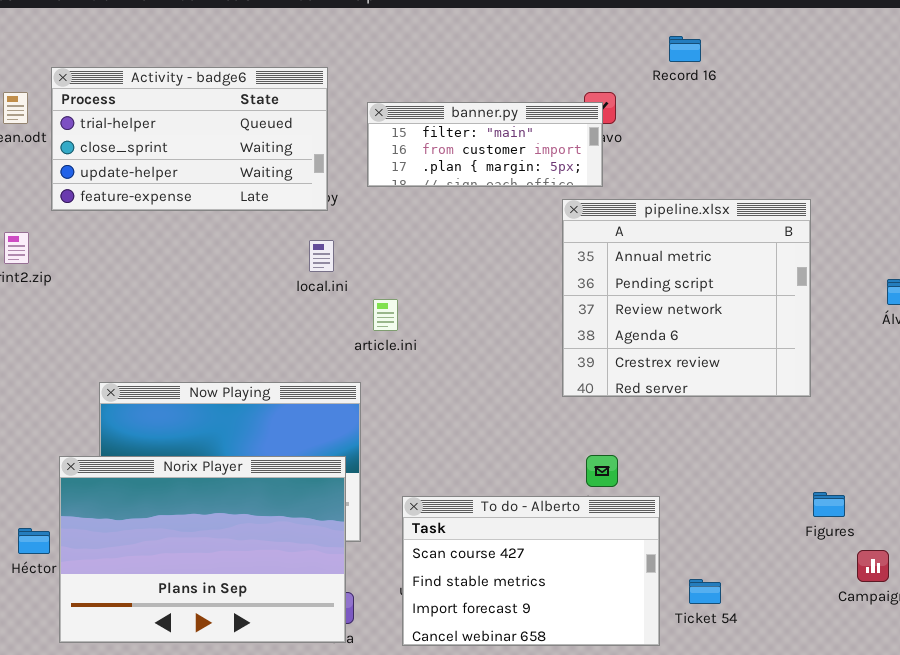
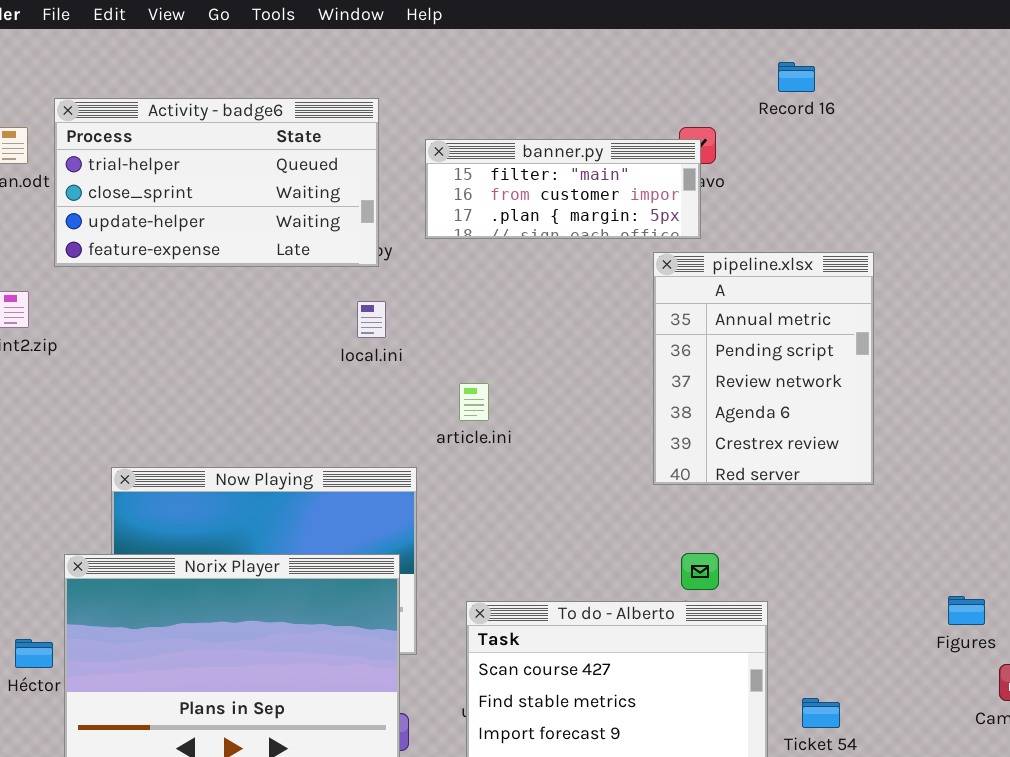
pipeline.xlsx: [562,199,811,397] -> [653,252,874,485], resized
article.ini: [373,299,398,331] -> [459,383,489,421], moved

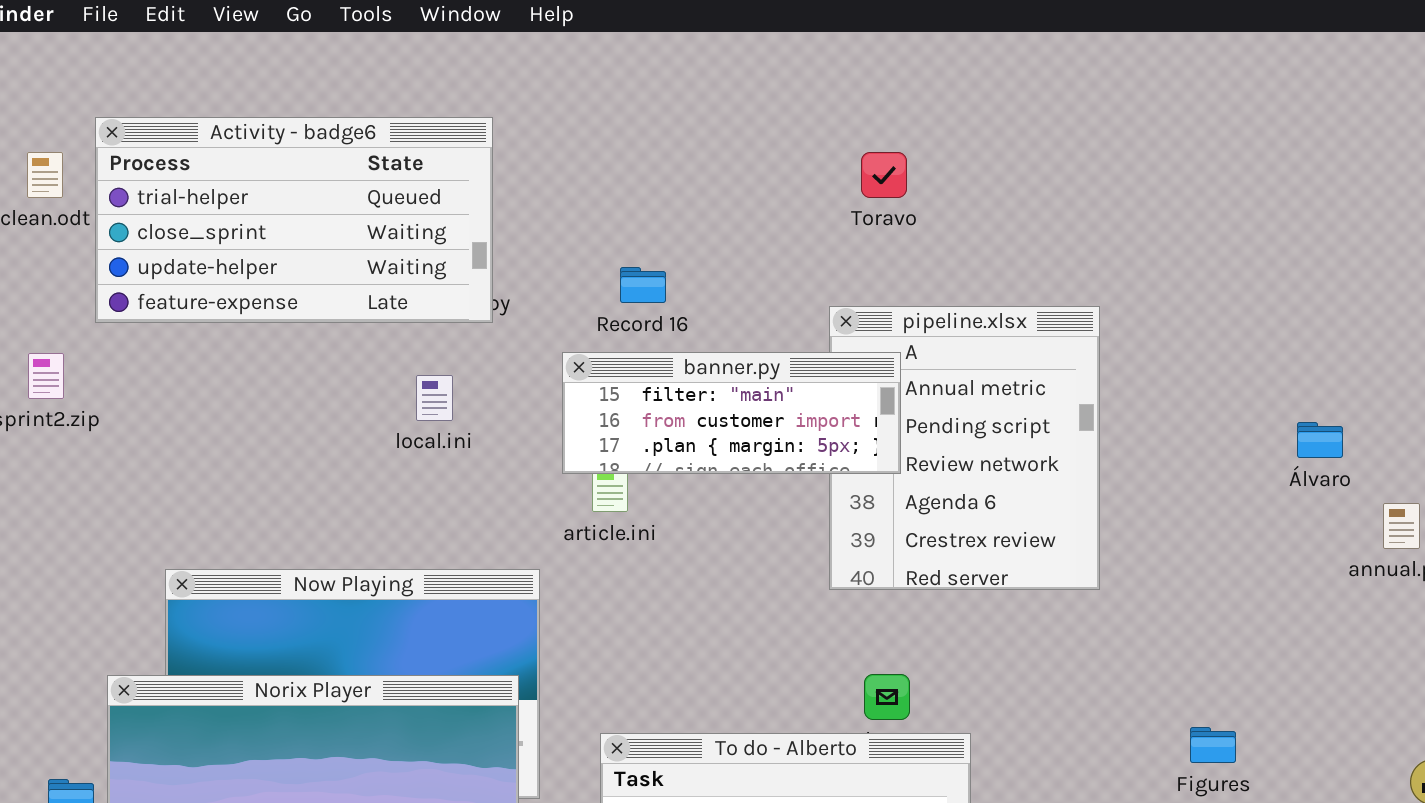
Record 16: [778,62,815,92] -> [620,267,666,303], moved
banner.py: [425,139,701,239] -> [562,352,901,474], moved
local.ini: [357,301,386,338] -> [416,375,453,421], moved

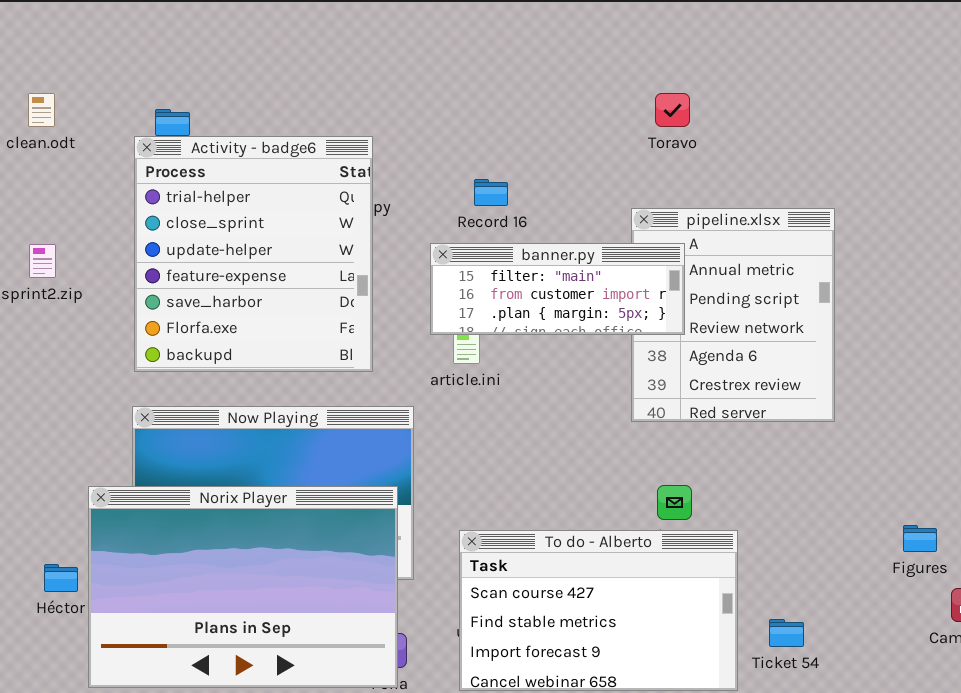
Activity - badge6: [95,117,493,323] -> [134,136,373,372], moved, resized

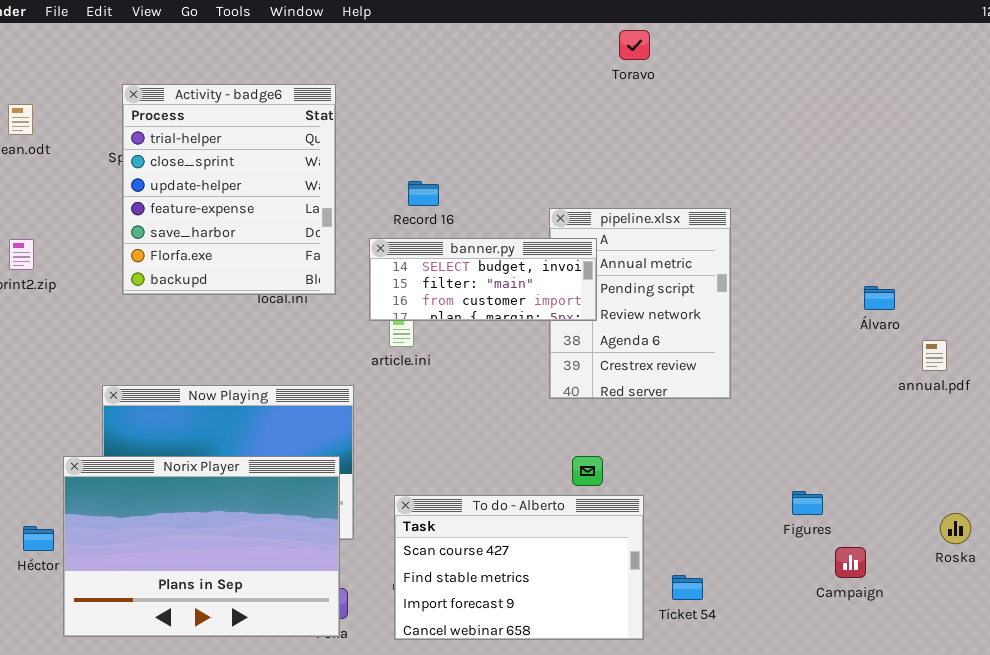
Toravo: [655,93,690,127] -> [619,30,650,60], moved
Activity - badge6: [134,136,373,372] -> [122,84,336,295], moved
banner.py: [430,243,685,335] -> [369,238,597,321], scrolled up 1 row

